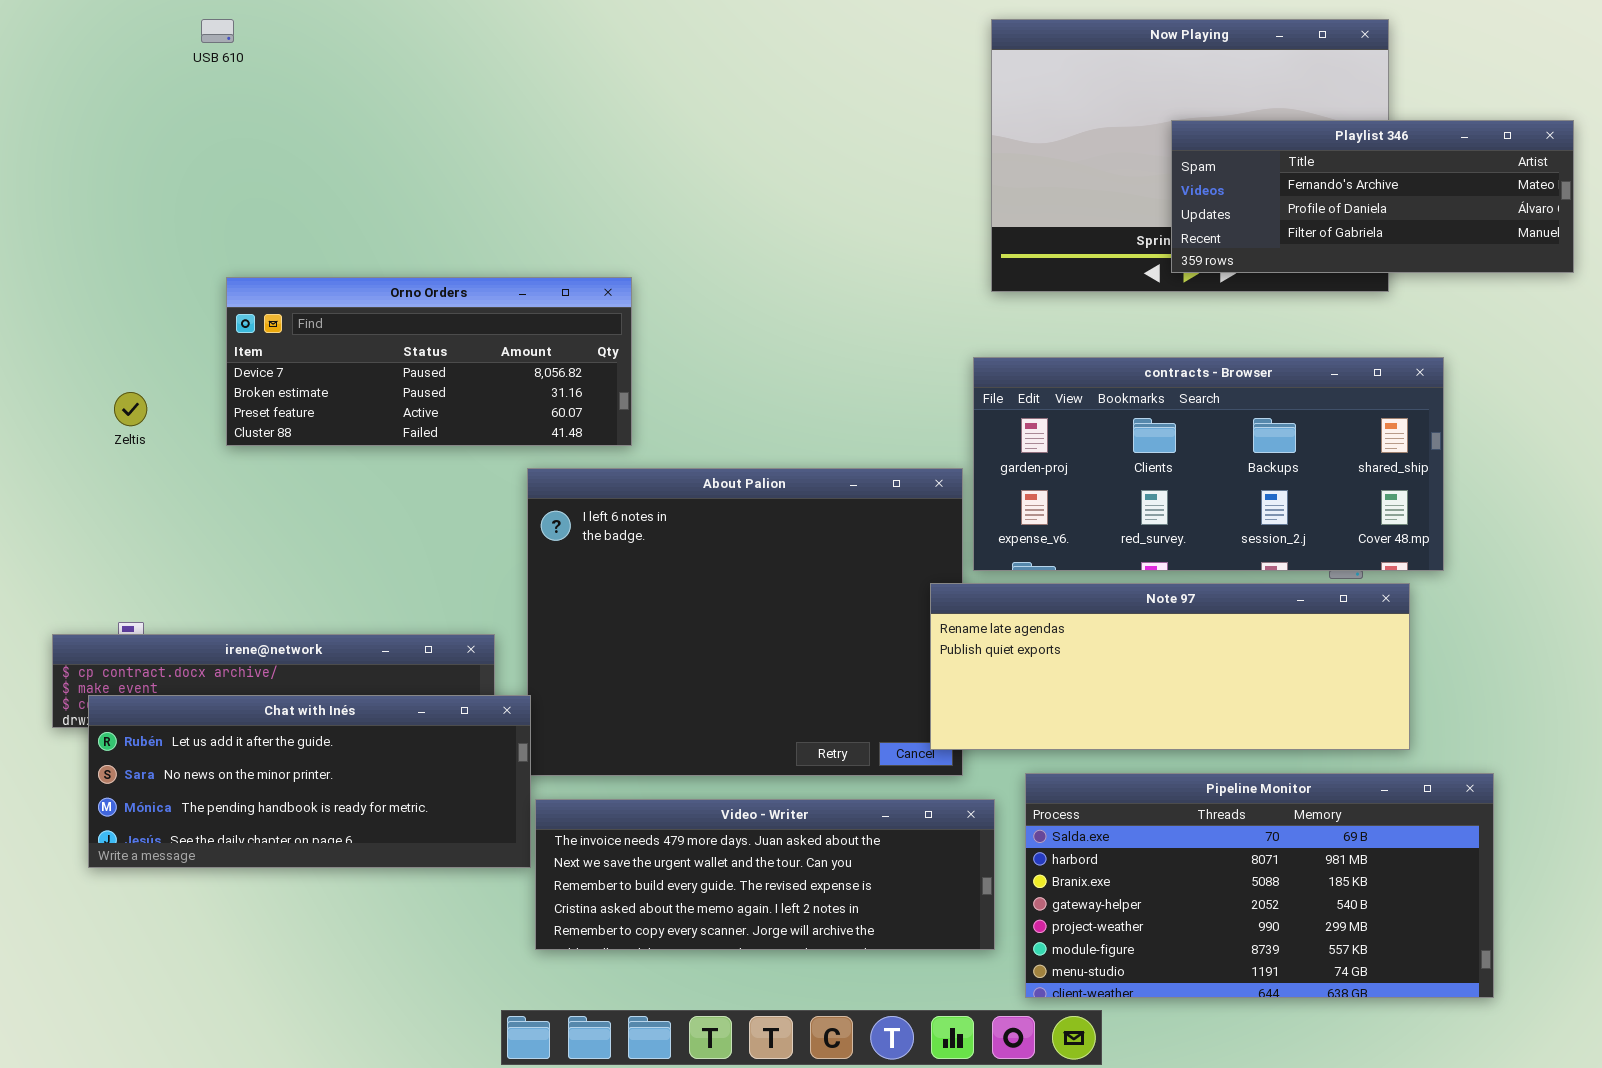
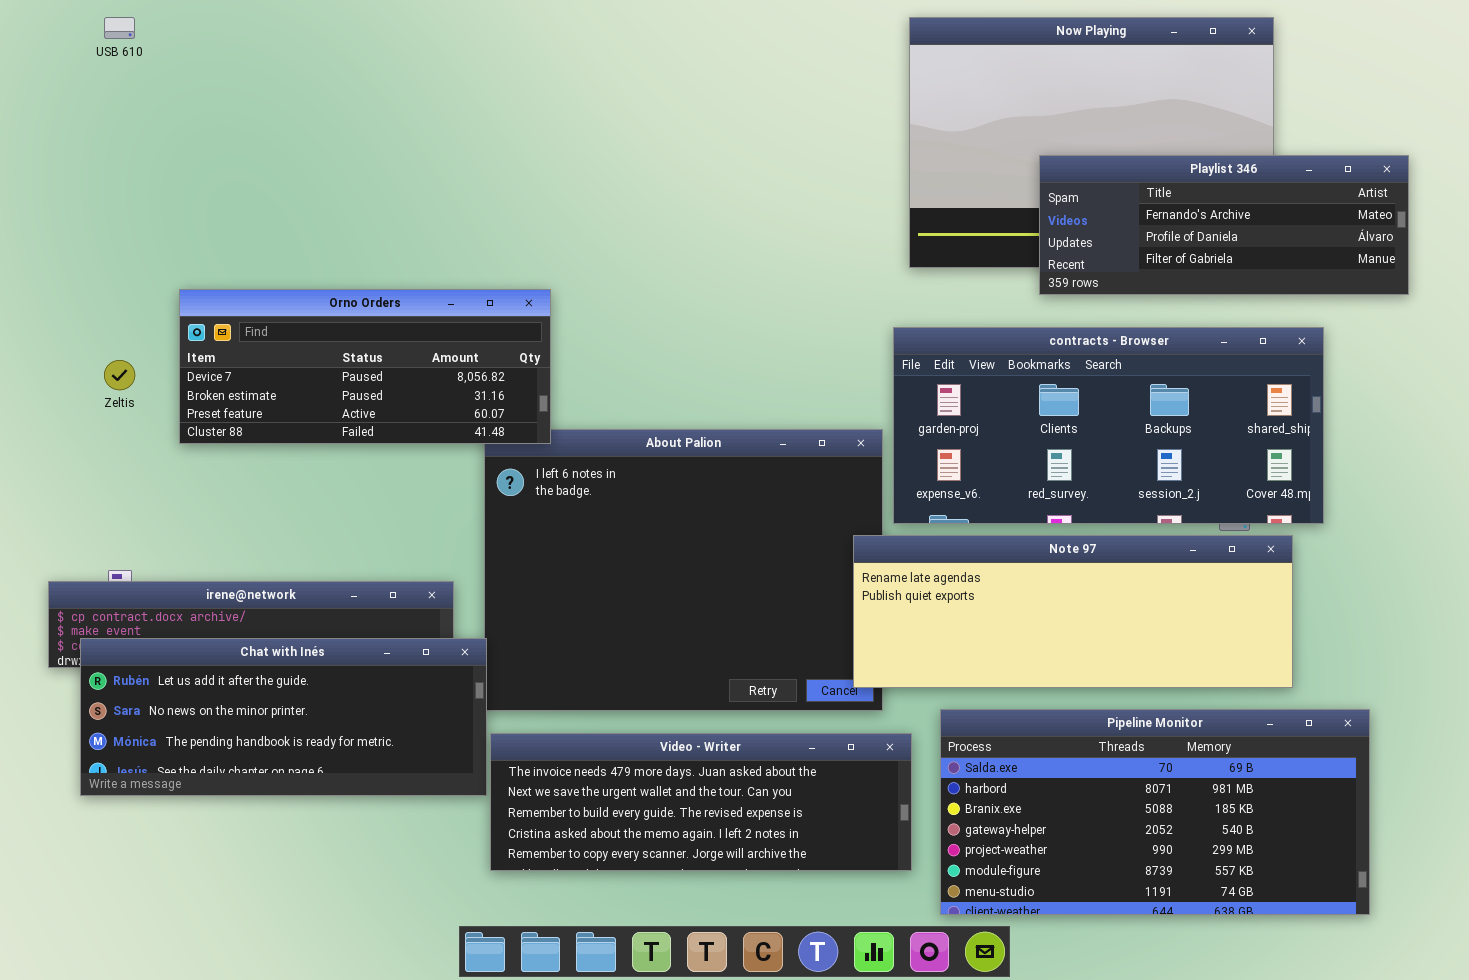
USB 610: [201,19,234,43] -> [104,17,135,39], moved
Playlist 346: [1171,120,1574,273] -> [1039,155,1409,295], moved
Orno Orders: [226,277,632,446] -> [179,289,551,444], moved

